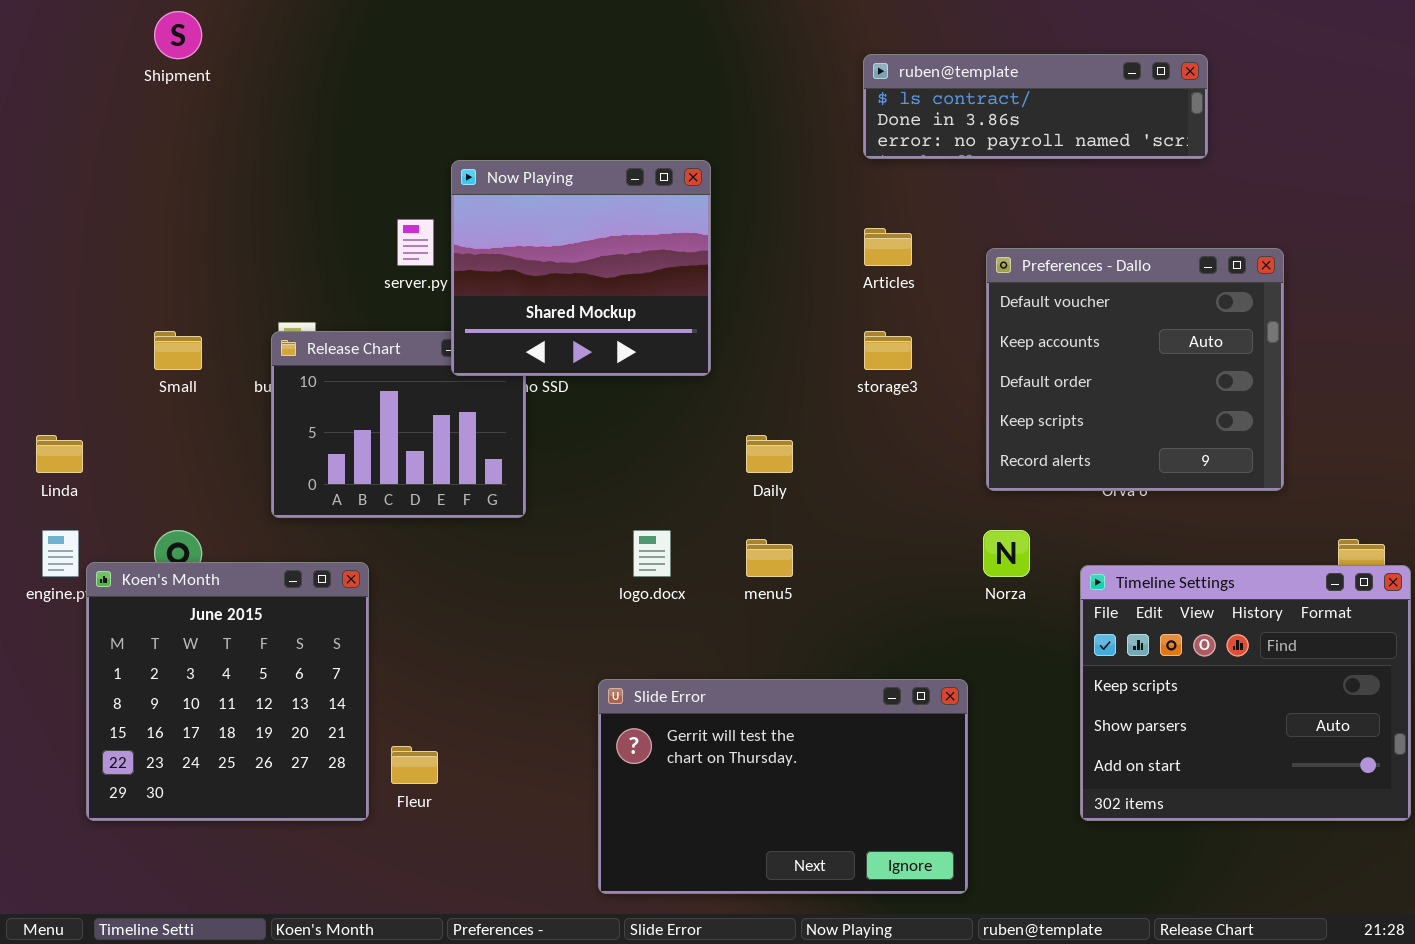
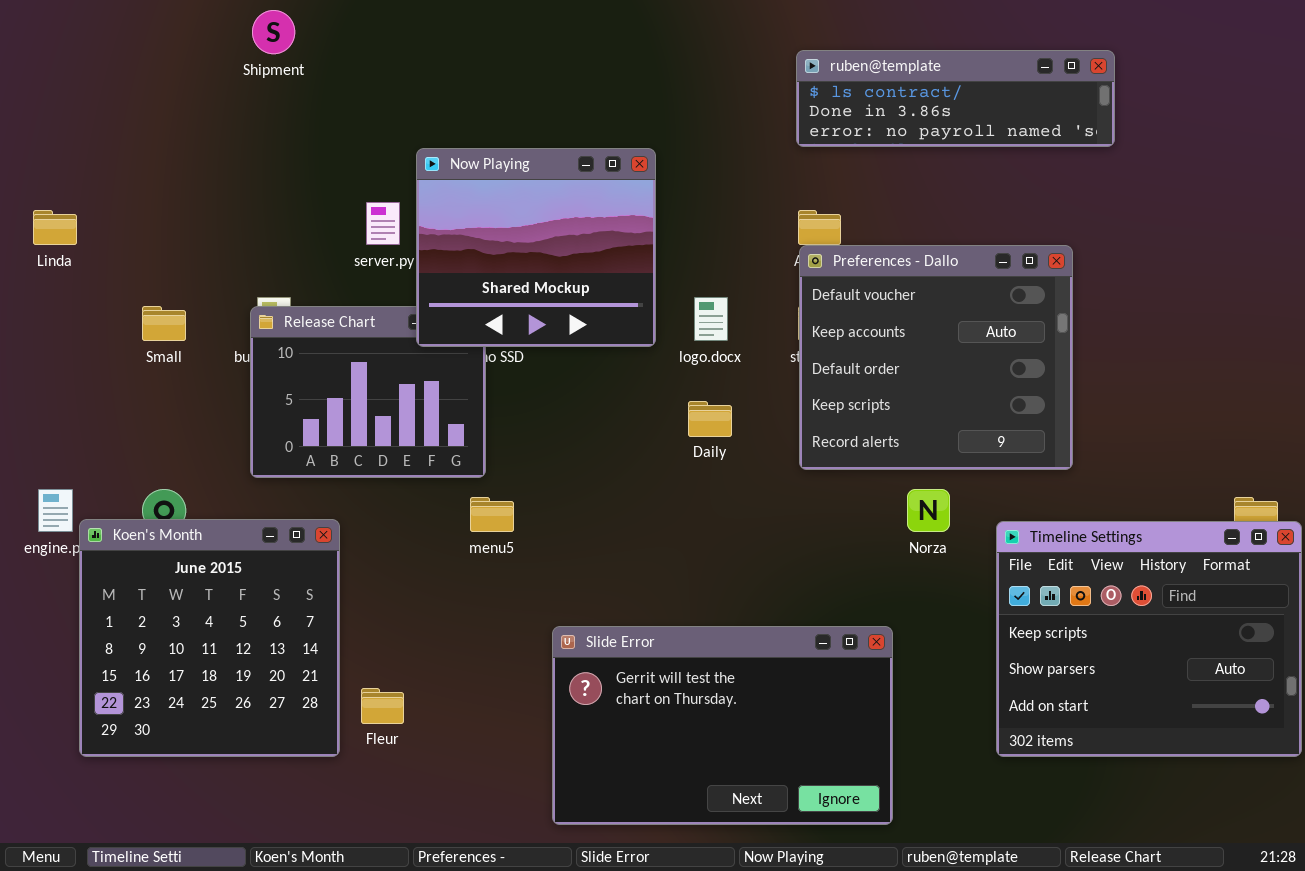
Shipment: [154,11,202,59] -> [252,10,295,54], moved
Preferences - Dallo: [986,248,1284,491] -> [799,245,1073,470], moved
Linda: [36,435,83,473] -> [33,210,77,245], moved
logo.docx: [633,530,671,577] -> [694,297,728,341], moved
menu5: [746,539,793,577] -> [470,497,514,532], moved

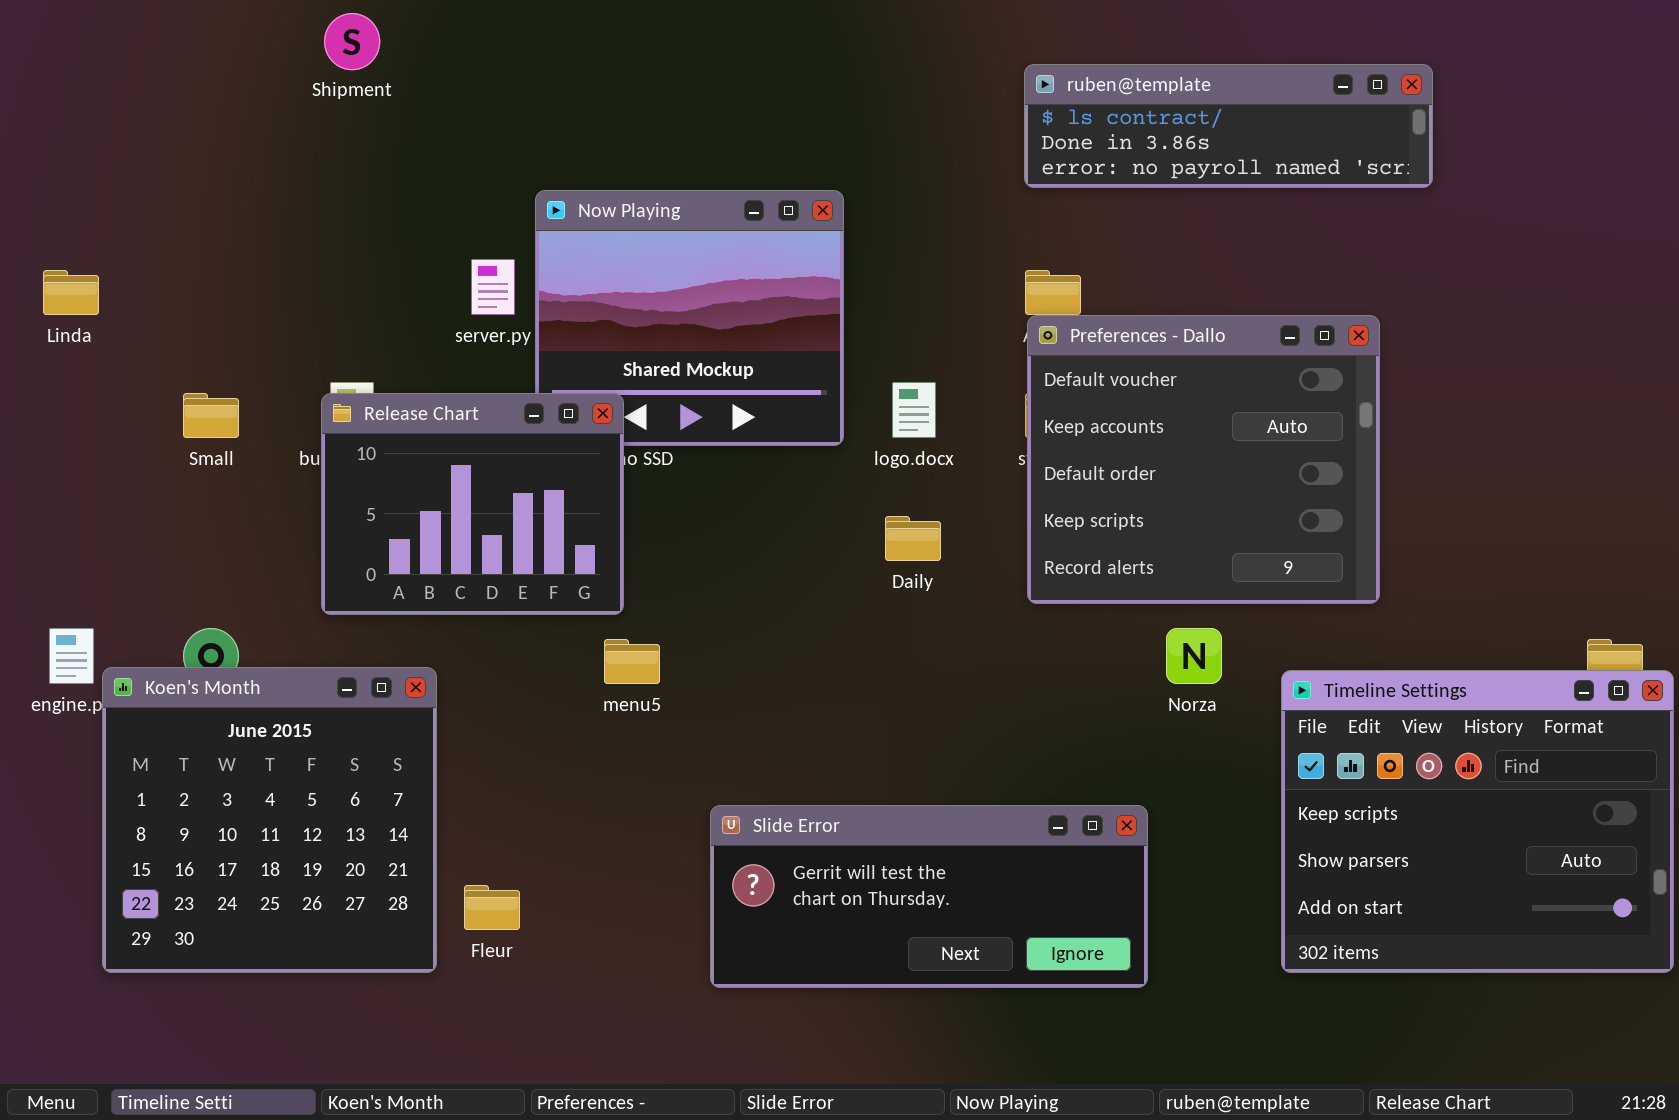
Release Chart: [250,306,486,478] -> [321,393,624,615], raised
Slide Error: [552,626,893,825] -> [710,805,1148,988], resized

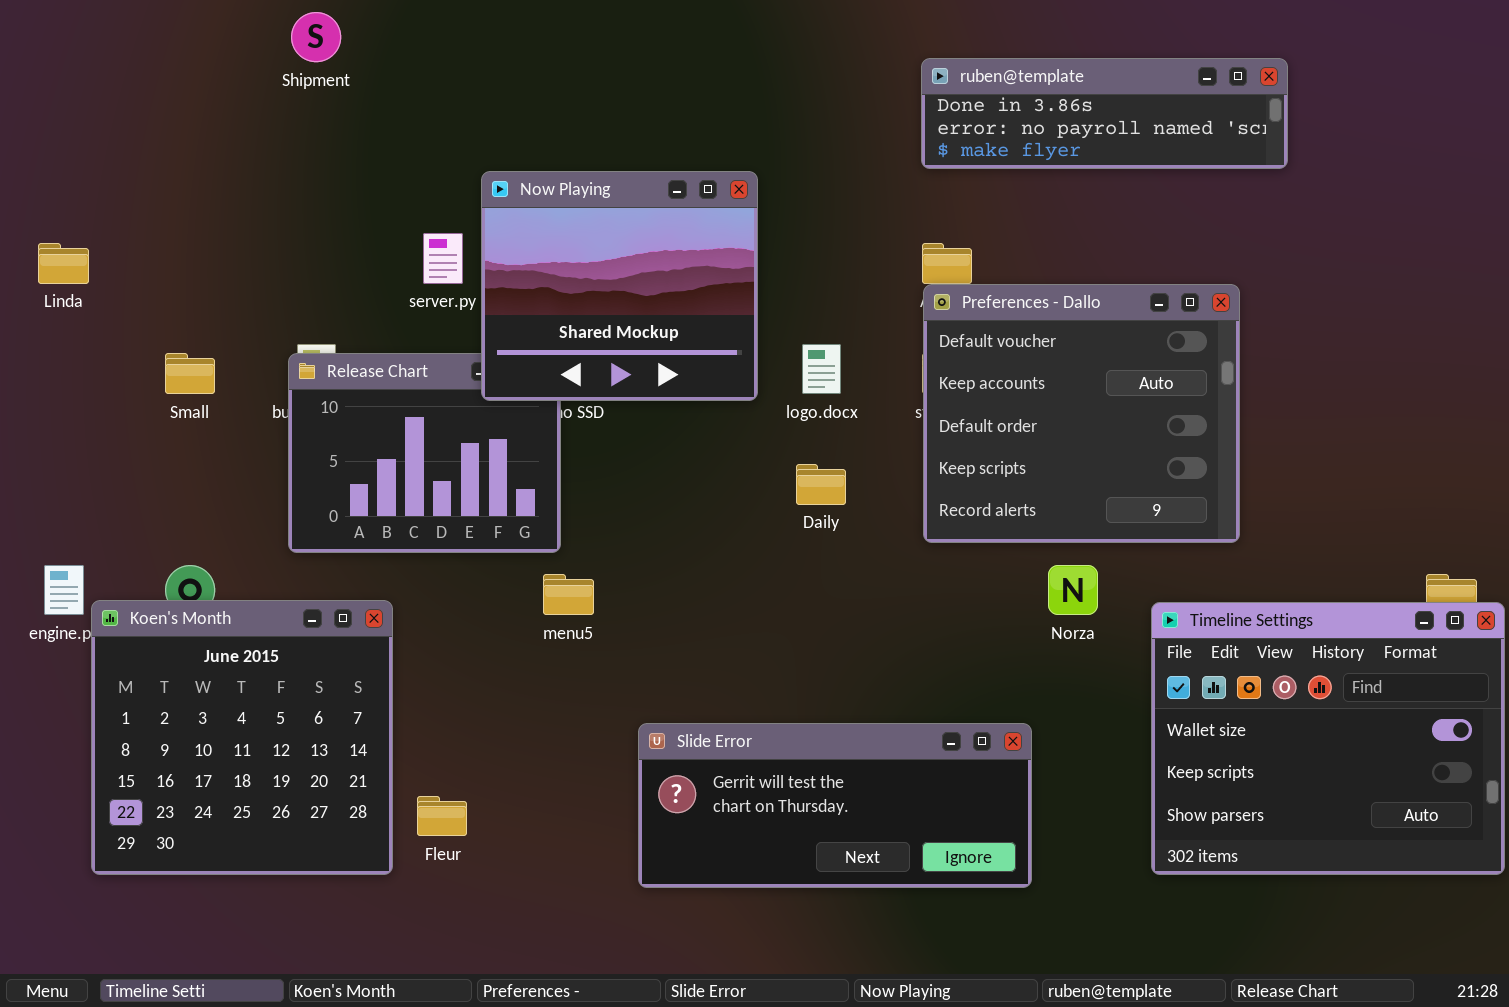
ruben@template: [1024,64,1433,188] -> [921,58,1288,169], scrolled down 1 row
Now Playing: [535,190,844,446] -> [481,171,758,401], raised
Timeline Settings: [1281,670,1674,973] -> [1151,602,1505,875], scrolled up 1 row

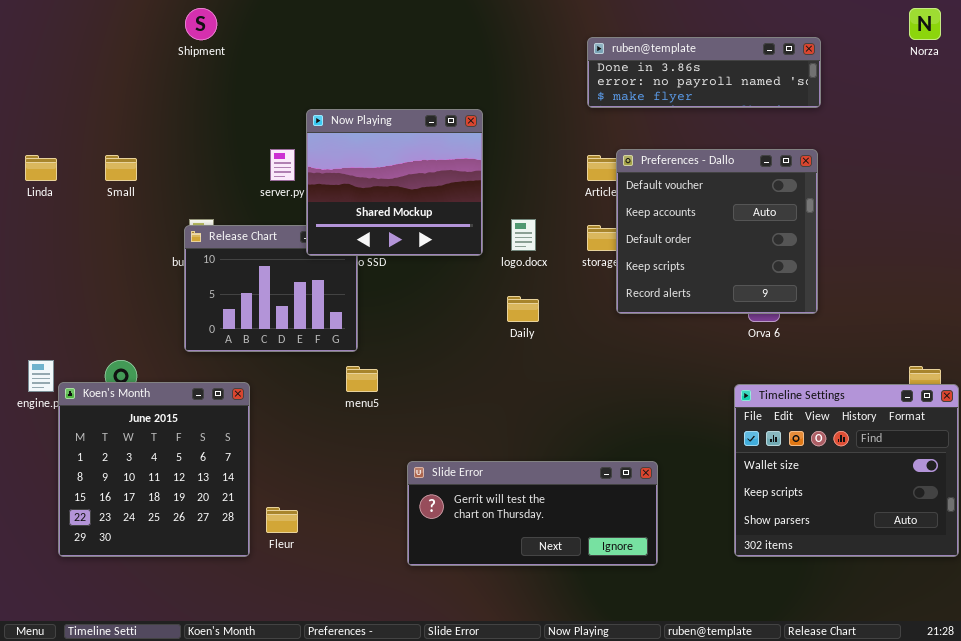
Preferences - Dallo: [923,284,1240,543] -> [616,149,818,314], moved
Small: [165,353,215,394] -> [105,155,137,181], moved
Norza: [1048,565,1098,615] -> [909,8,941,40], moved

